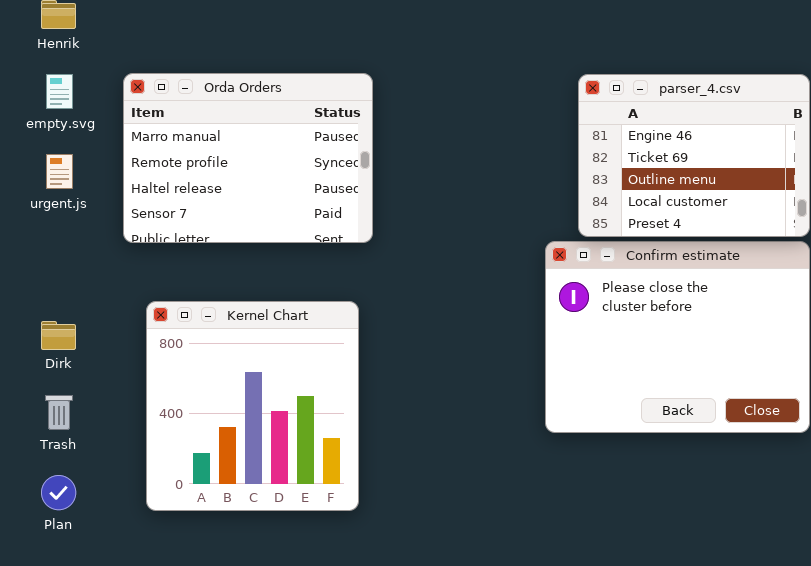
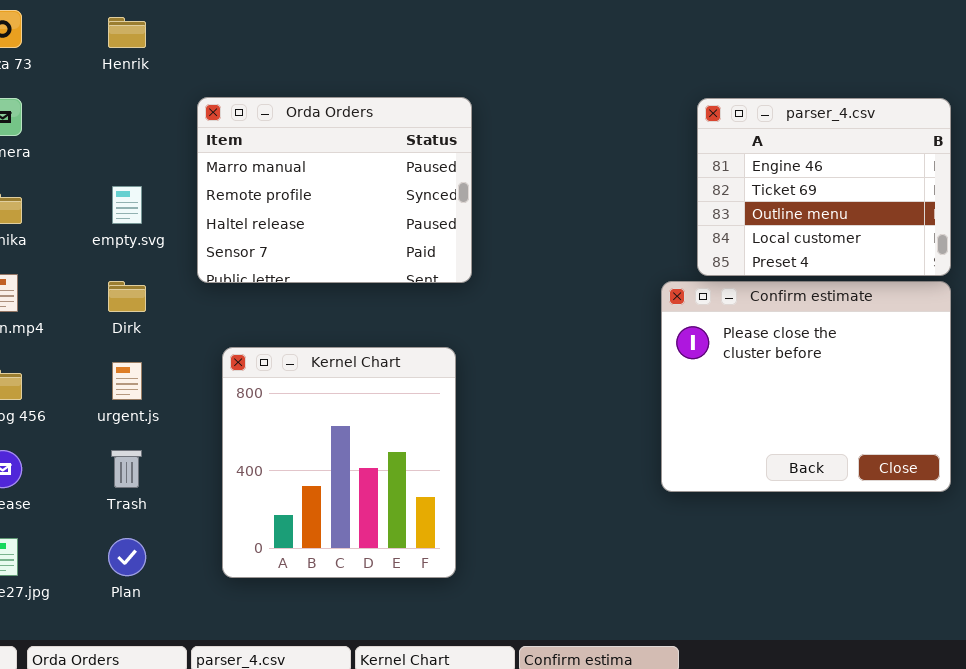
empty.svg: [46,74,73,109] -> [112,186,142,224], moved
urgent.js: [46,154,73,189] -> [112,362,142,400], moved
Dirk: [41,321,76,350] -> [108,281,146,312], moved

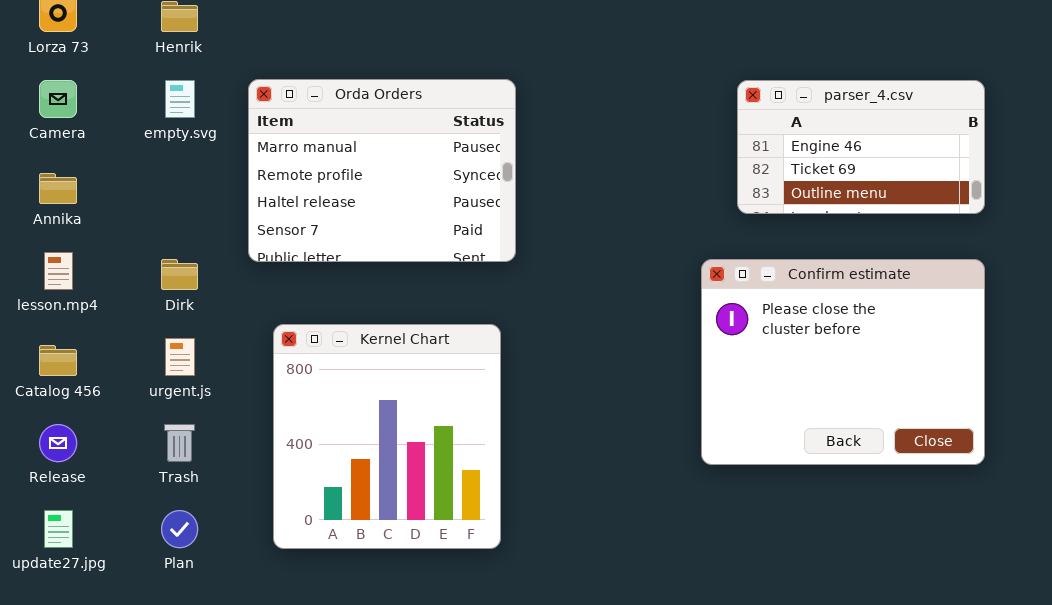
parser_4.csv: [697,98,951,276] -> [737,80,985,214], resized
empty.svg: [112,186,142,224] -> [165,80,195,118], moved

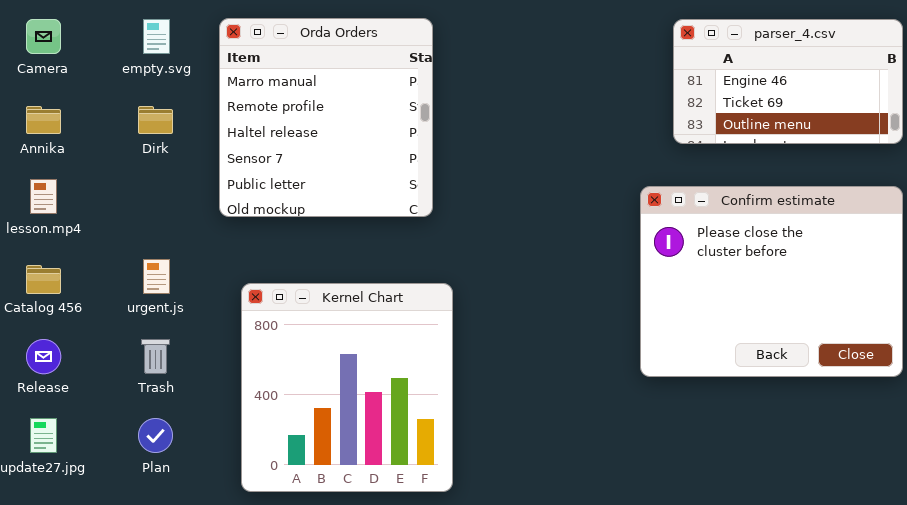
Orda Orders: [248,79,516,262] -> [219,18,433,217], resized
Dirk: [161,259,198,290] -> [138,106,173,134], moved
Kernel Chart: [273,324,501,549] -> [241,283,453,492], moved

